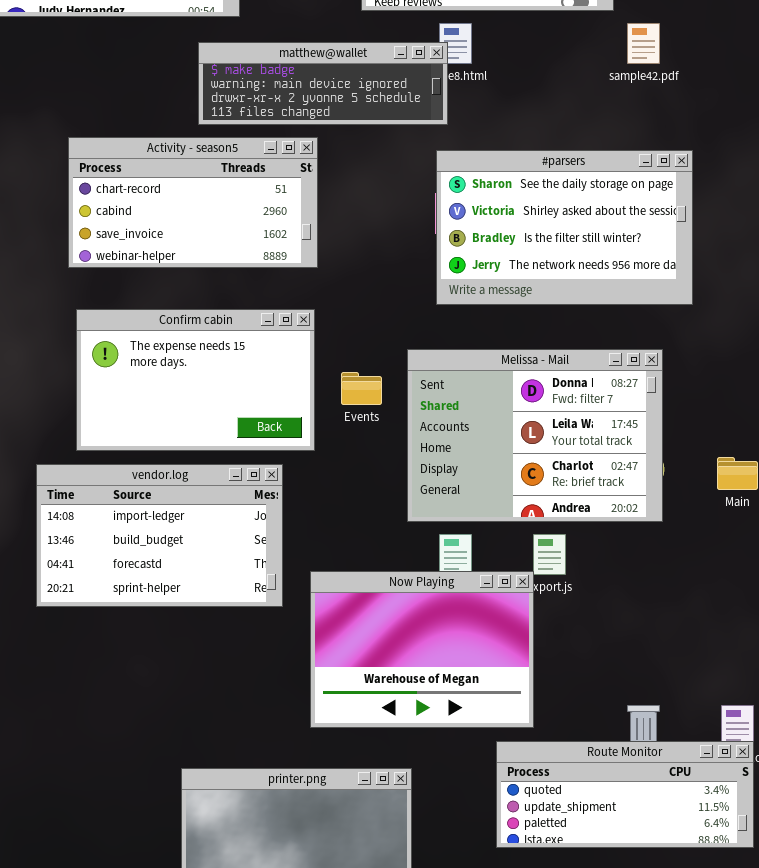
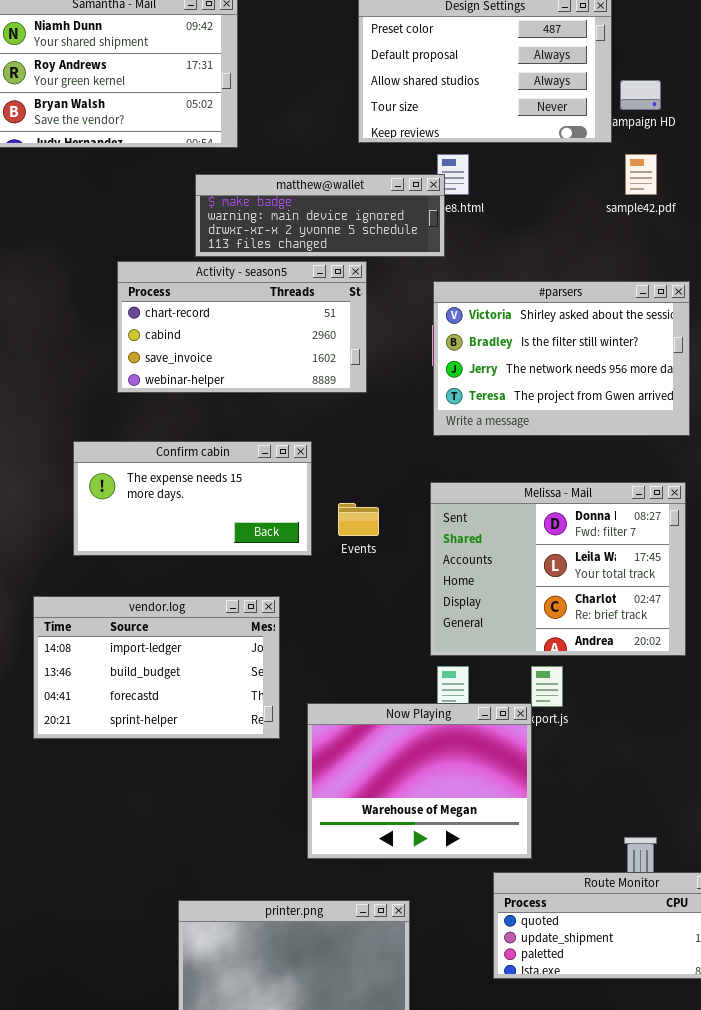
Activity - season5: [68,137,318,268] -> [117,261,367,393], moved
#parsers: [436,150,693,305] -> [433,281,690,436], scrolled down 1 row
Confirm cabin: [76,309,315,451] -> [73,441,312,556], resized
Melissa - Mail: [407,349,663,522] -> [430,482,686,656], moved

